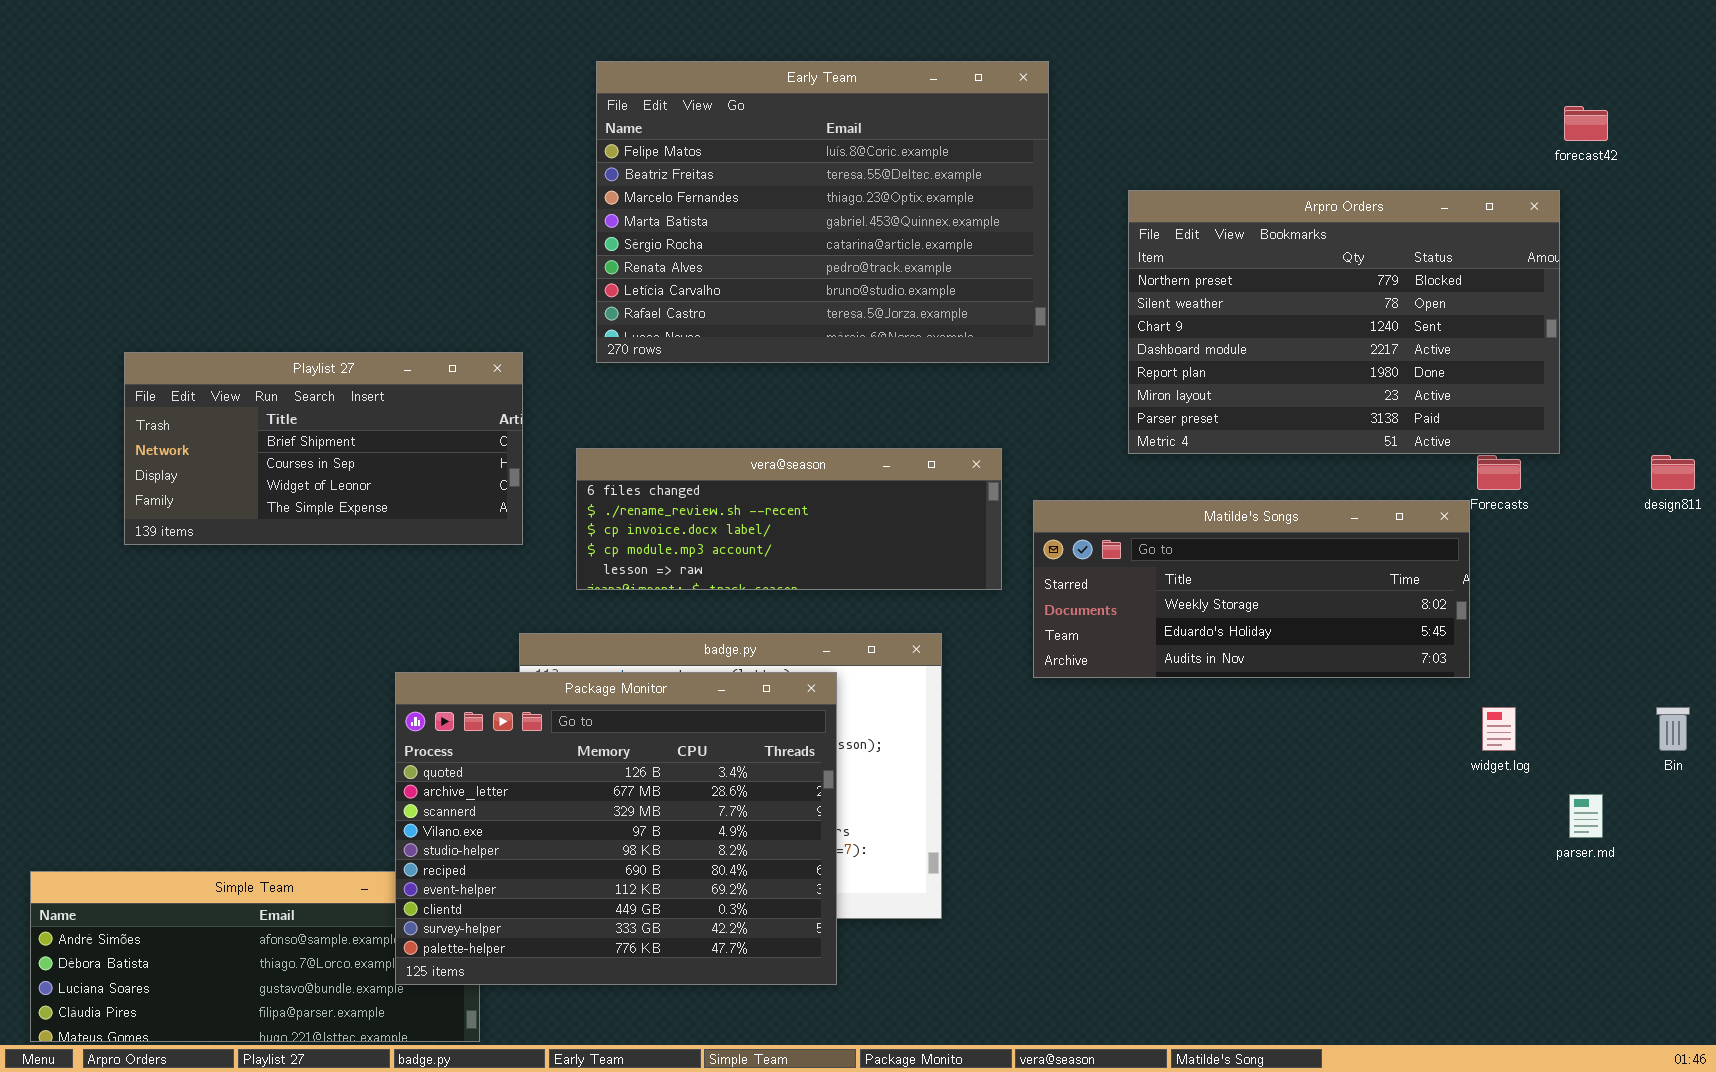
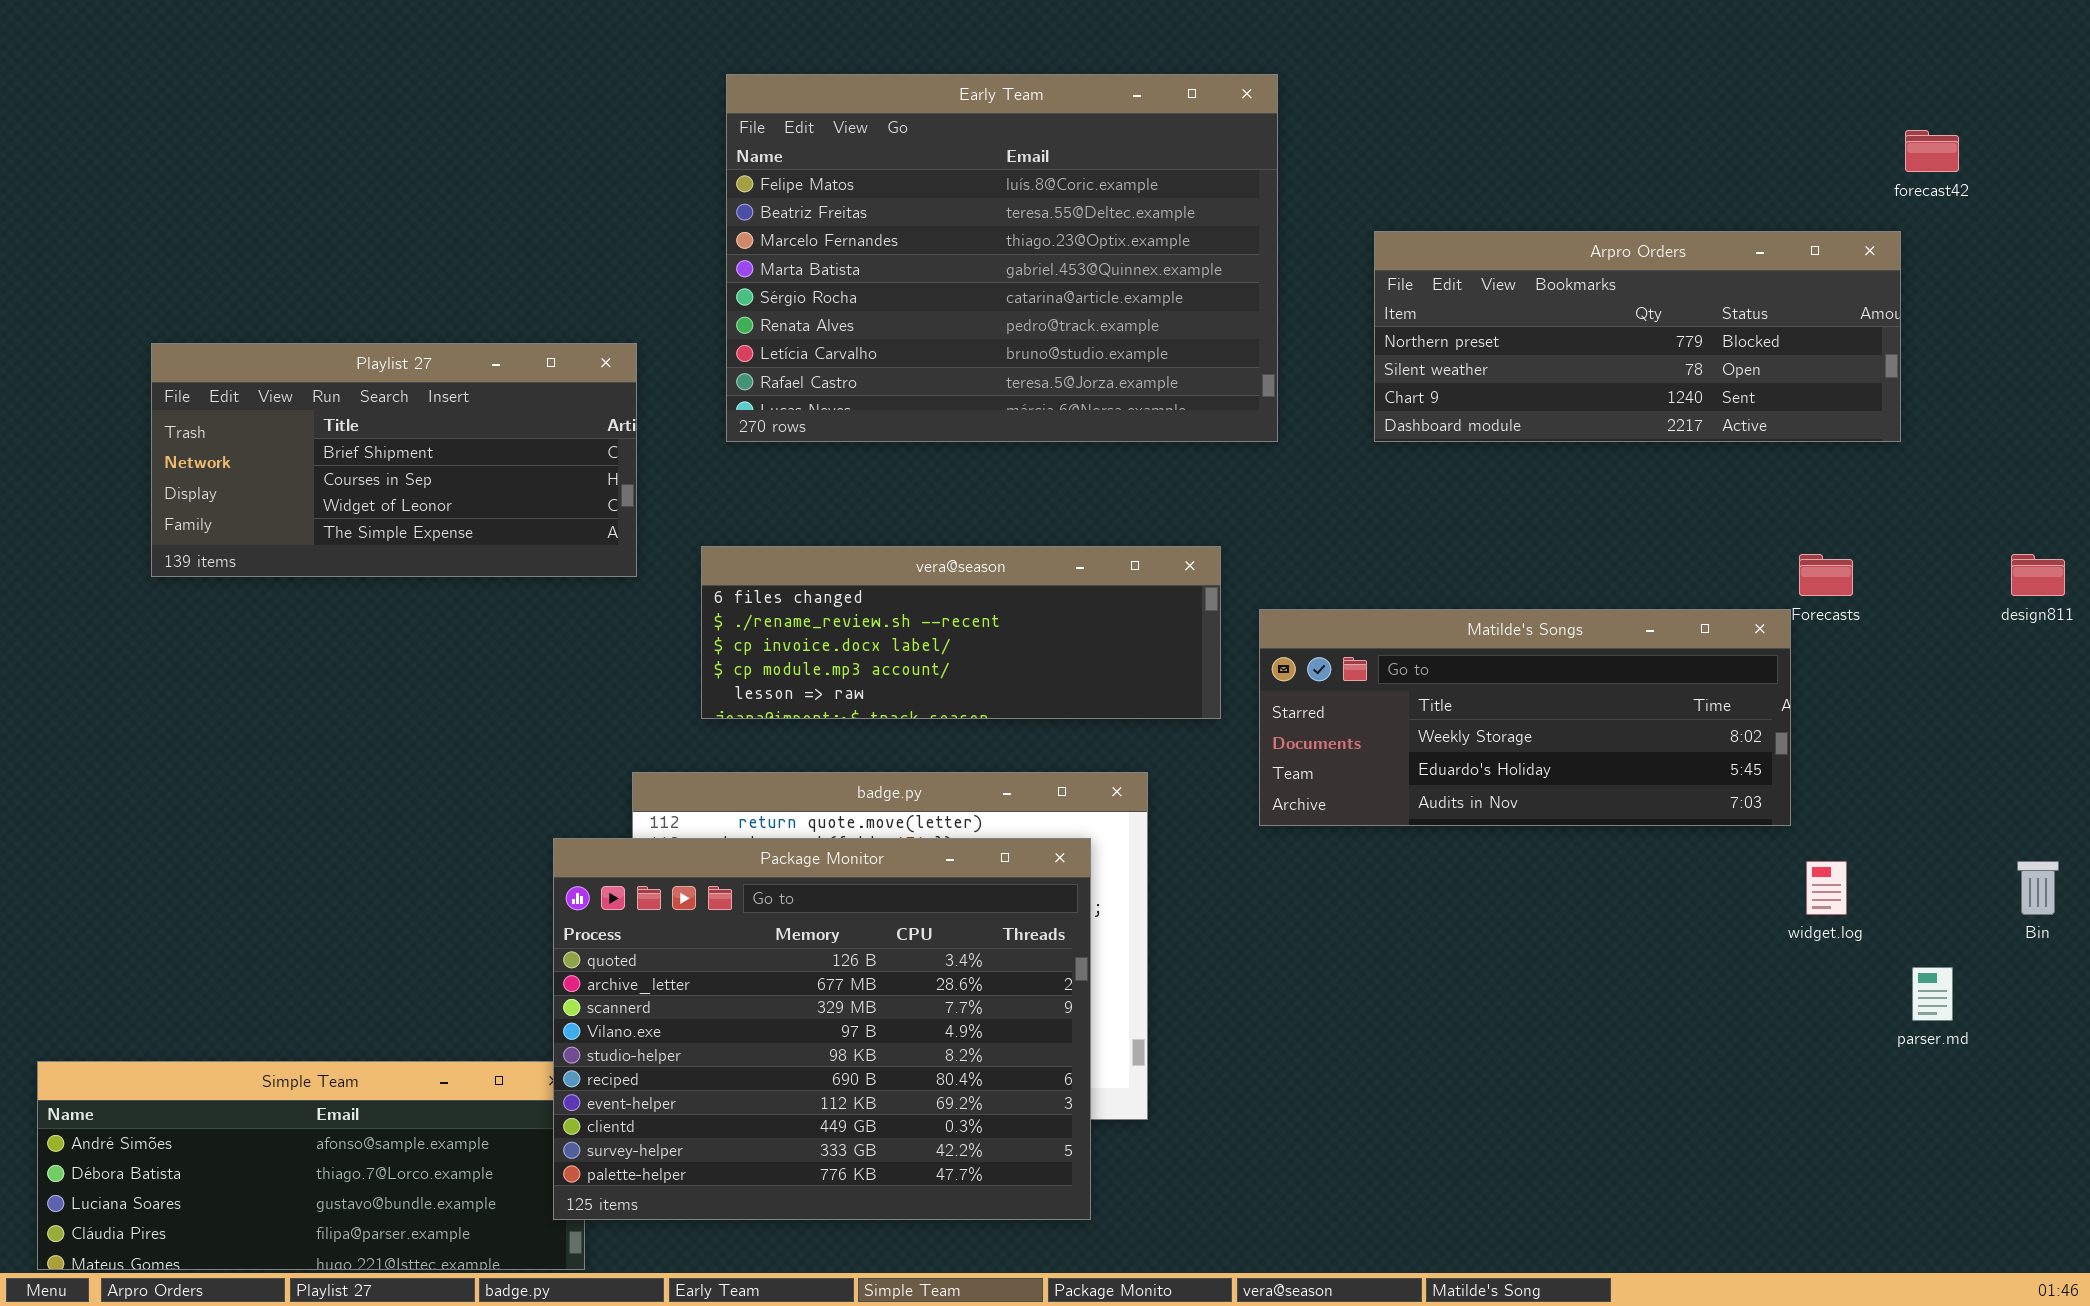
Arpro Orders: [1128,190,1560,454] -> [1374,231,1901,442], resized
Playlist 27: [124,352,523,545] -> [151,343,637,577], moved
Package Monitor: [395,672,837,985] -> [553,838,1091,1220], moved

